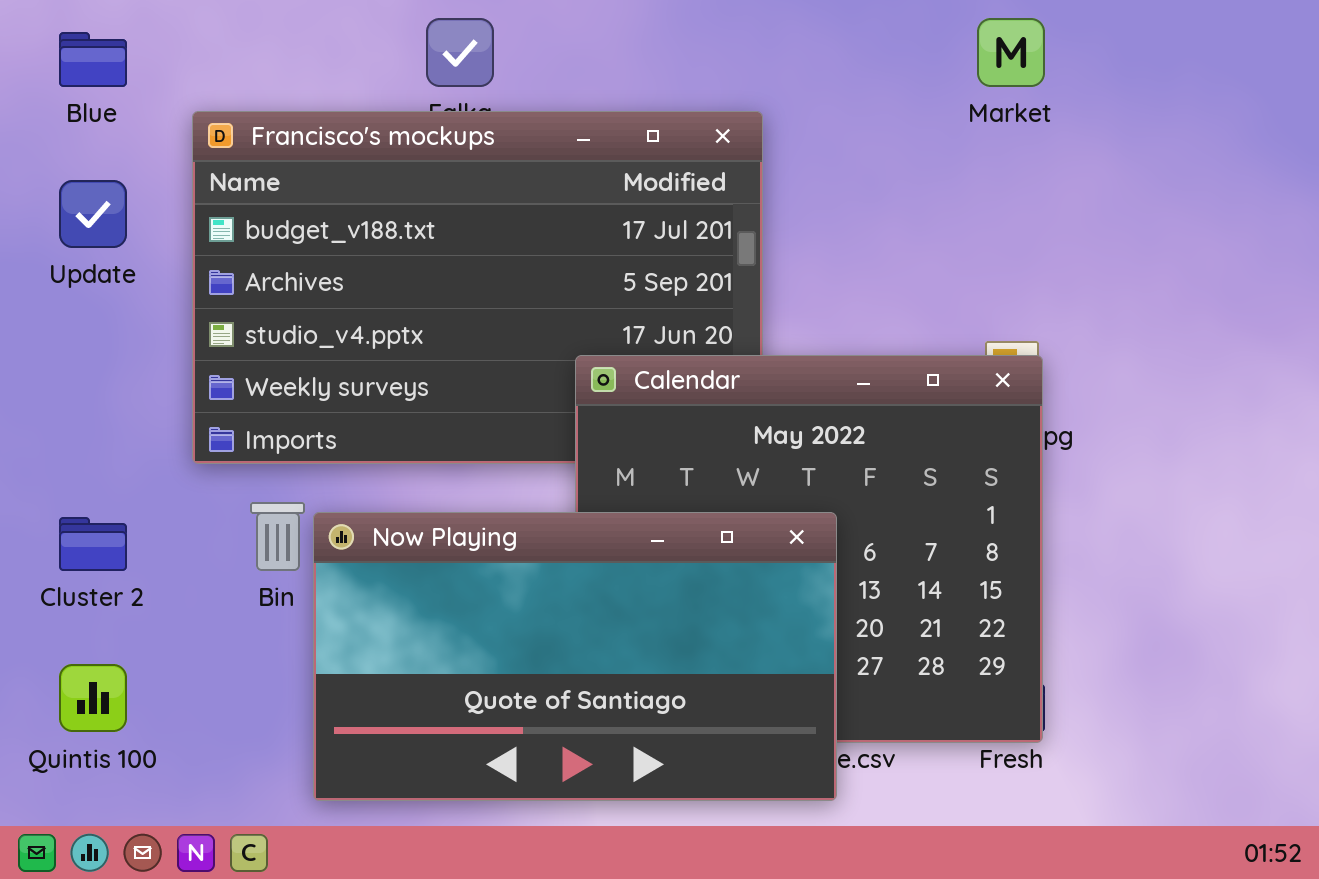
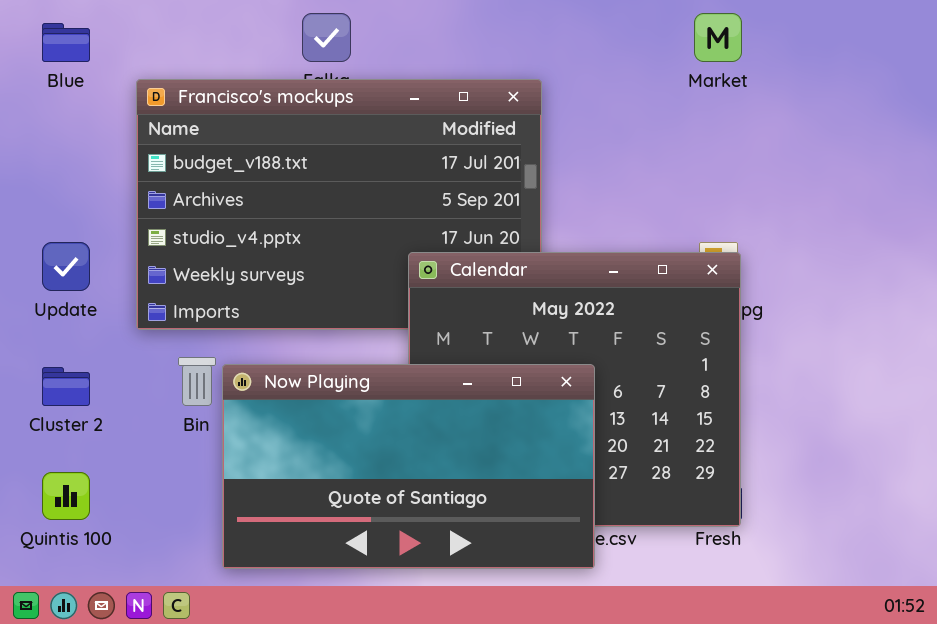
Update: [59,180,127,248] -> [42,242,90,291], moved

